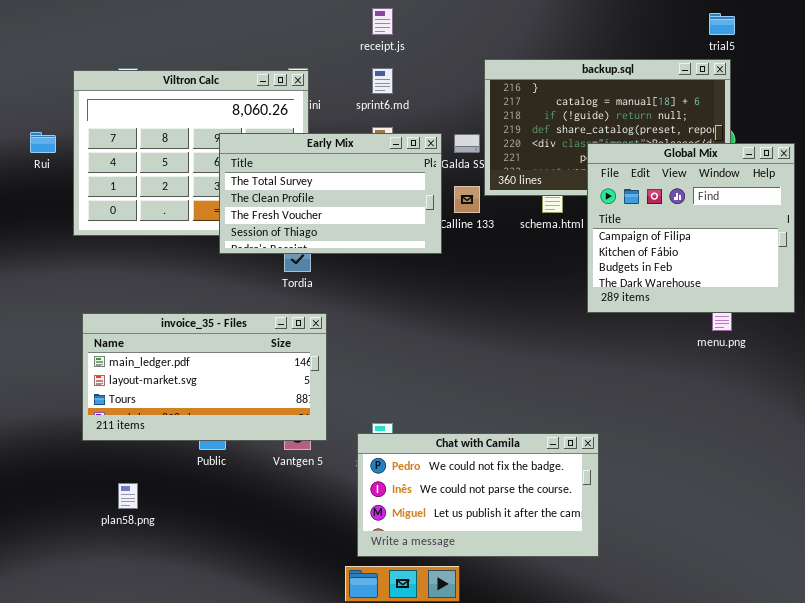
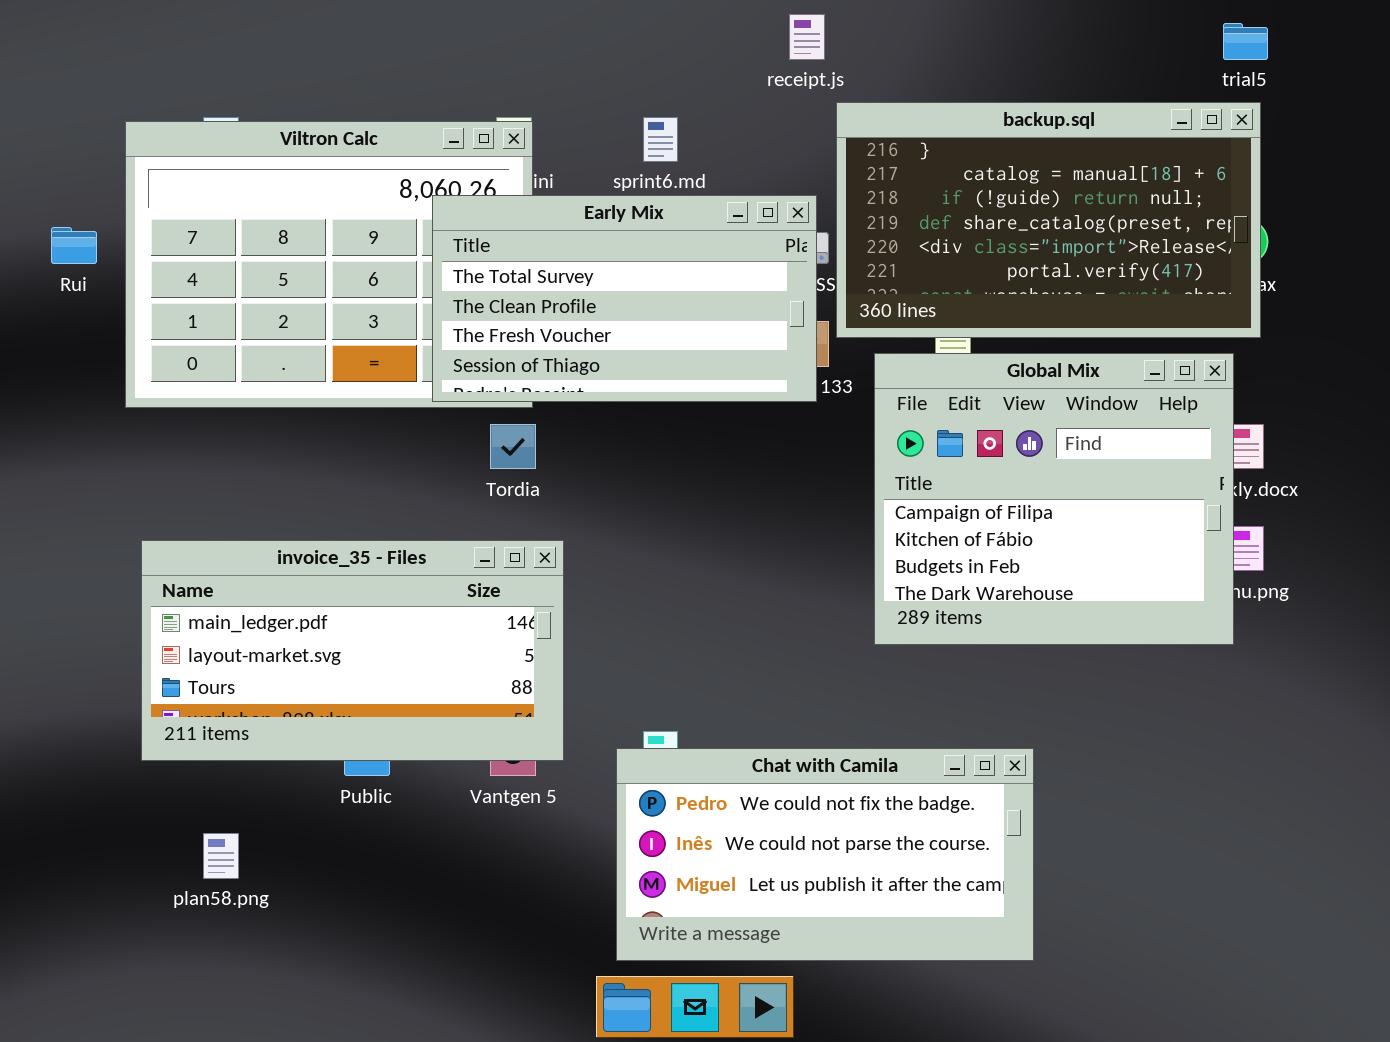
receipt.js: [372,8,393,35] -> [789,14,825,60], moved
Early Mix: [219,133,442,254] -> [432,195,817,402], moved
Global Mix: [587,143,795,313] -> [874,353,1234,645], moved

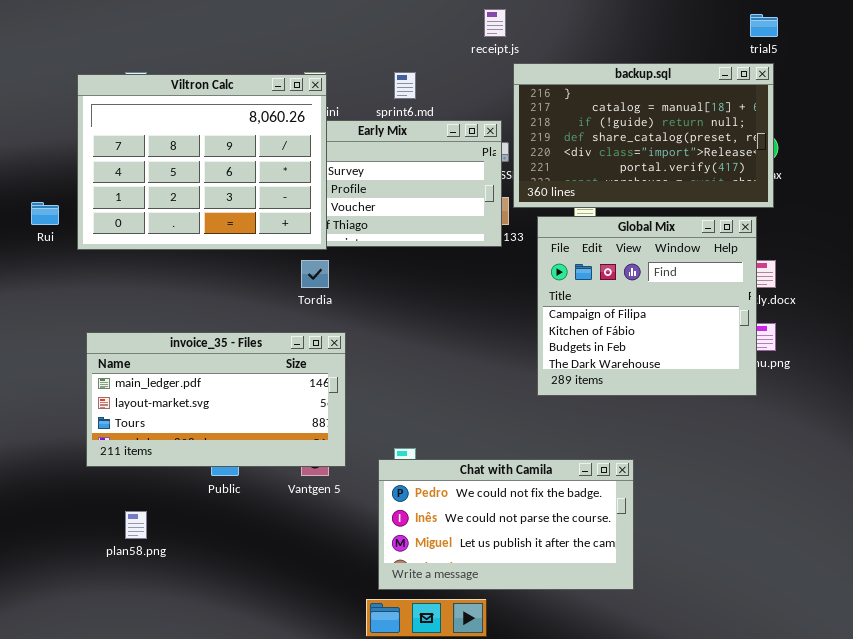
Viltron Calc: [125,121,533,408] -> [77,74,327,250], raised
Rui: [51,227,97,264] -> [31,202,59,225], moved

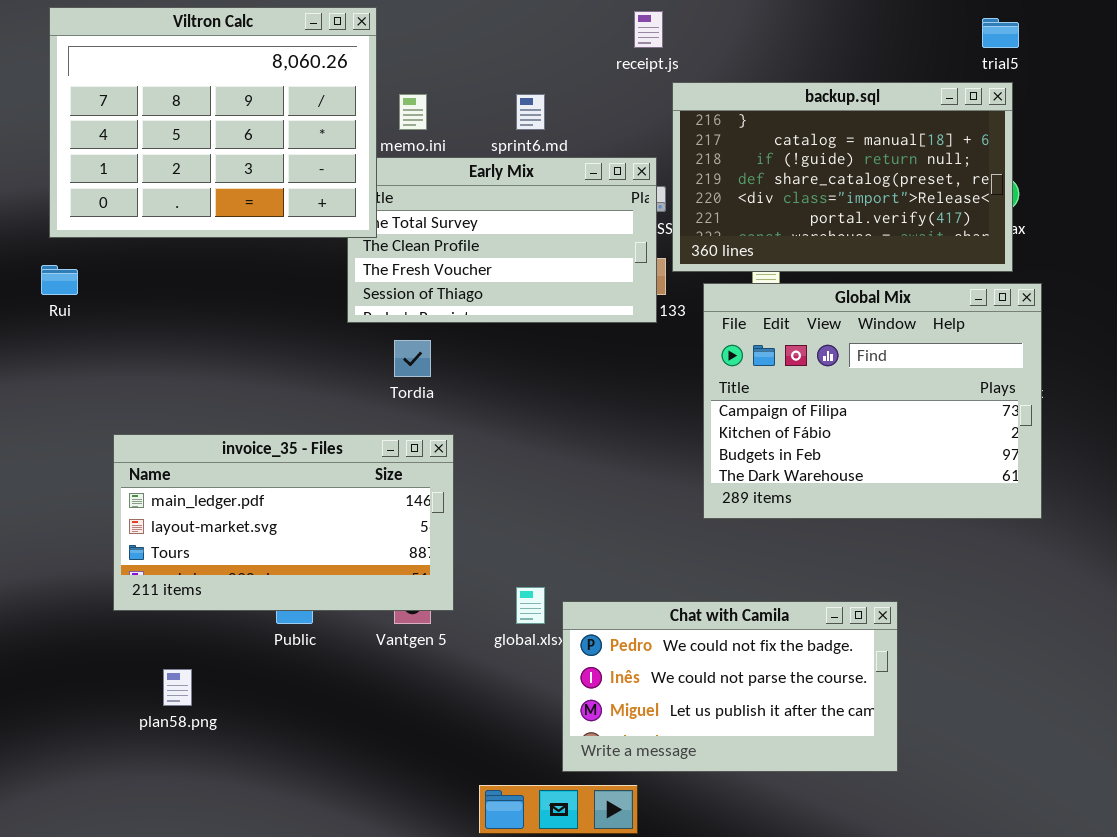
Viltron Calc: [77,74,327,250] -> [49,7,377,238], moved
Global Mix: [537,216,757,396] -> [703,283,1042,519], resized
Chat with Camila: [378,459,634,590] -> [562,601,898,772], moved

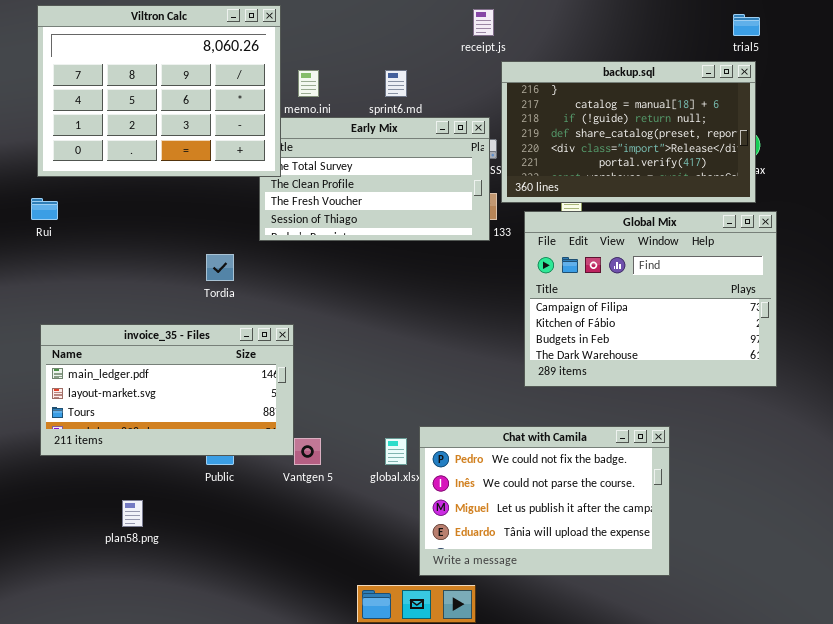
Tordia: [394,340,431,377] -> [206,254,234,281], moved
invoice_35 - Files: [113,434,454,611] -> [40,324,294,456], moved
Chat with Camila: [562,601,898,772] -> [419,426,670,576], resized

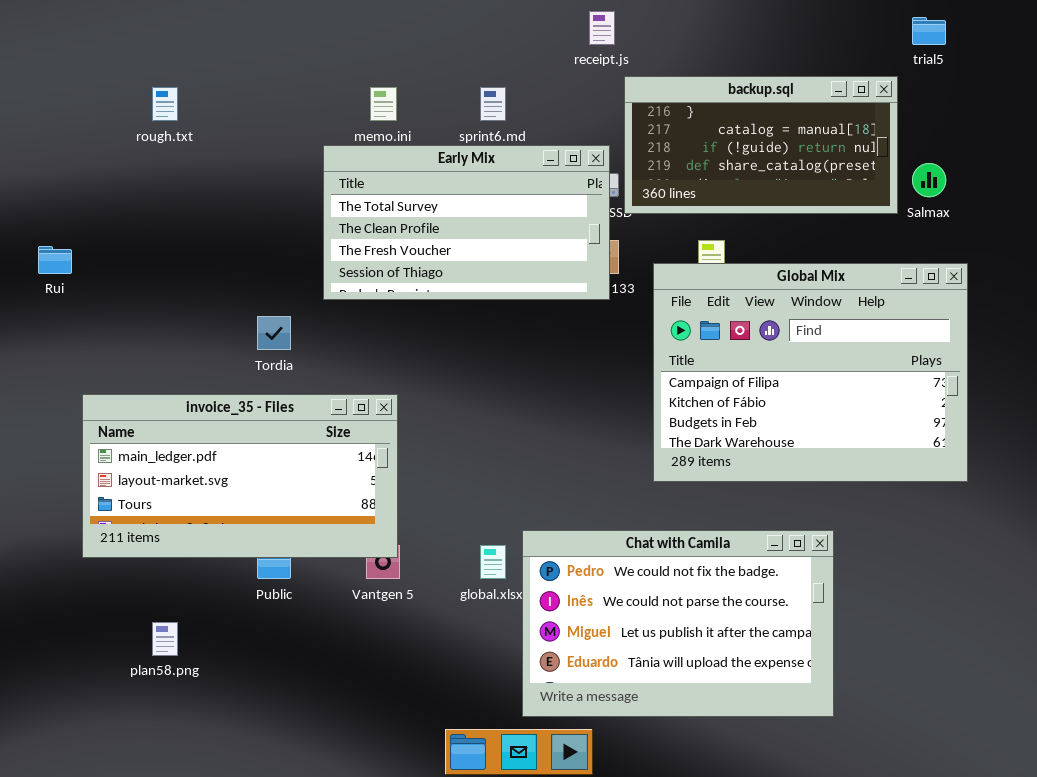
Viltron Calc: [37,5,281,177] -> none, closed
backup.sql: [501,61,756,203] -> [624,76,898,214], resized
invoice_35 - Files: [40,324,294,456] -> [82,394,398,558], moved

